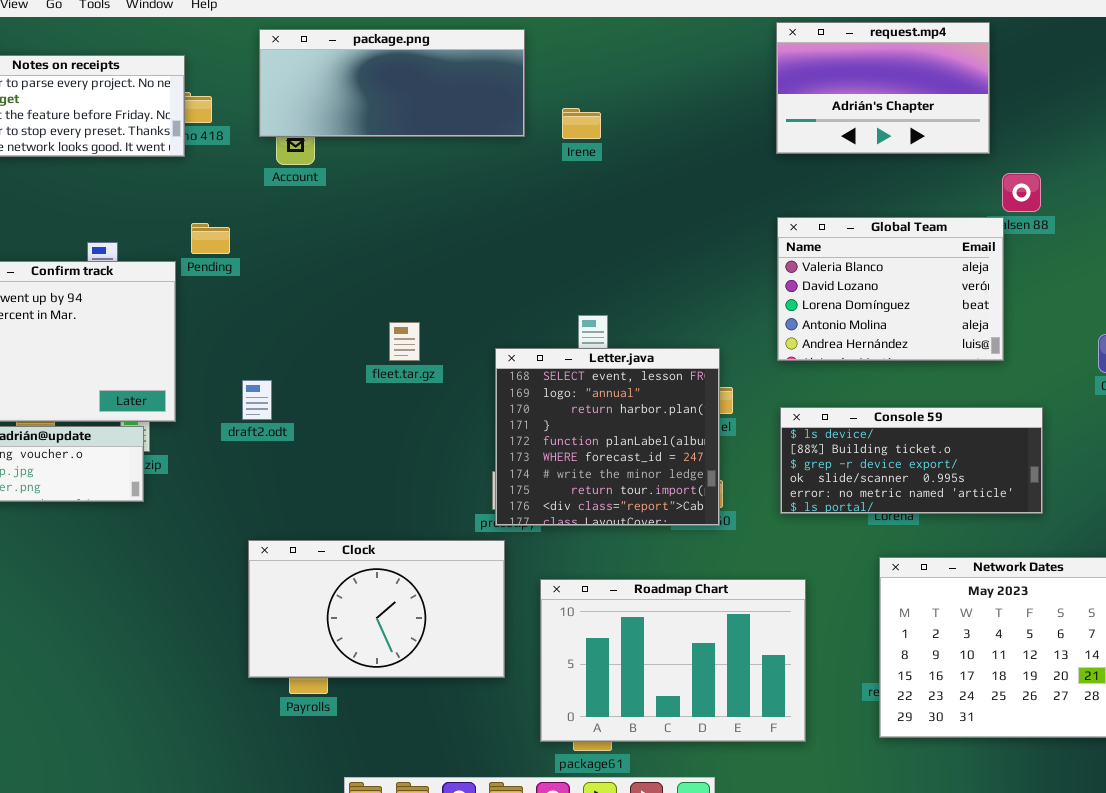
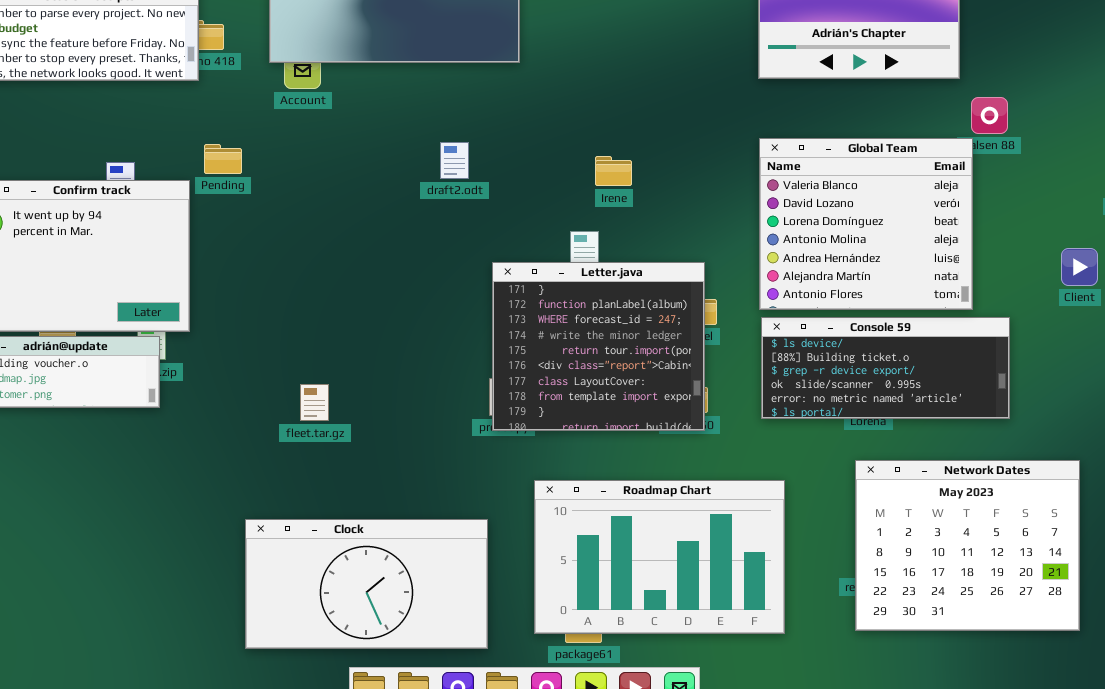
Irene: [562,108,601,139] -> [595,156,632,186], moved
Global Team: [777,217,1004,361] -> [759,138,973,310], resized
fleet.tar.gz: [389,322,420,361] -> [300,384,329,421], moved
Letter.java: [495,348,720,526] -> [492,262,705,431], scrolled down 3 rows
draft2.odt: [242,380,272,420] -> [440,142,469,179], moved
Clock: [248,540,505,678] -> [245,519,488,649], moved

